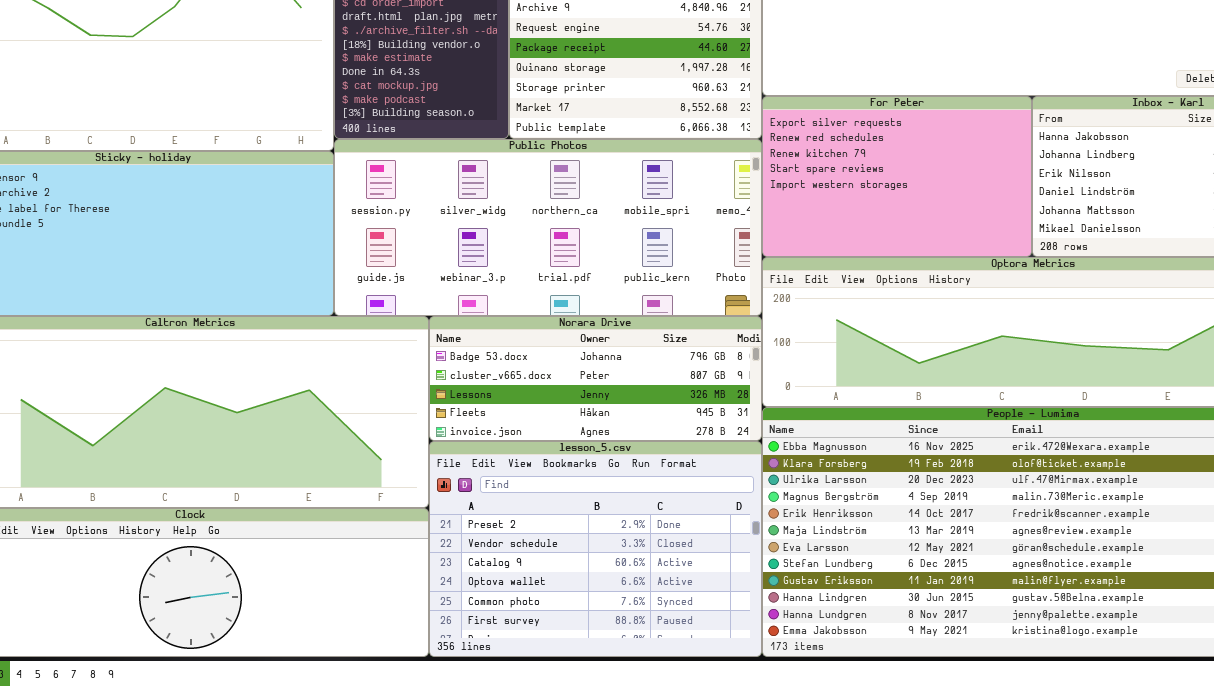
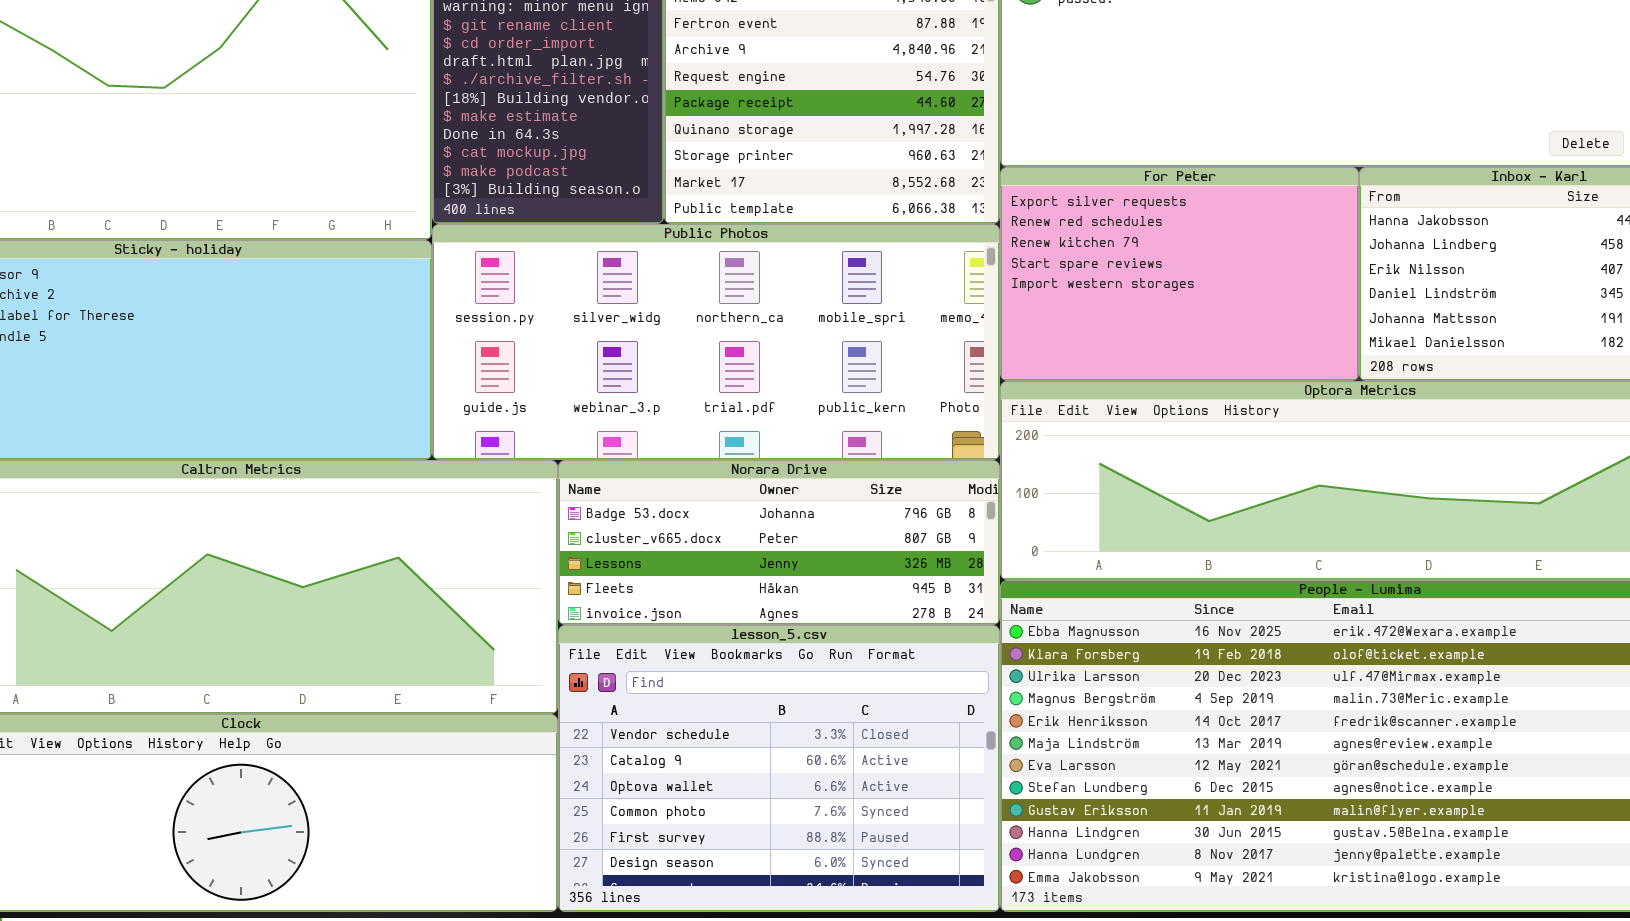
lesson_5.csv: [429,441,762,657] -> [558,625,1000,912], scrolled down 1 row

